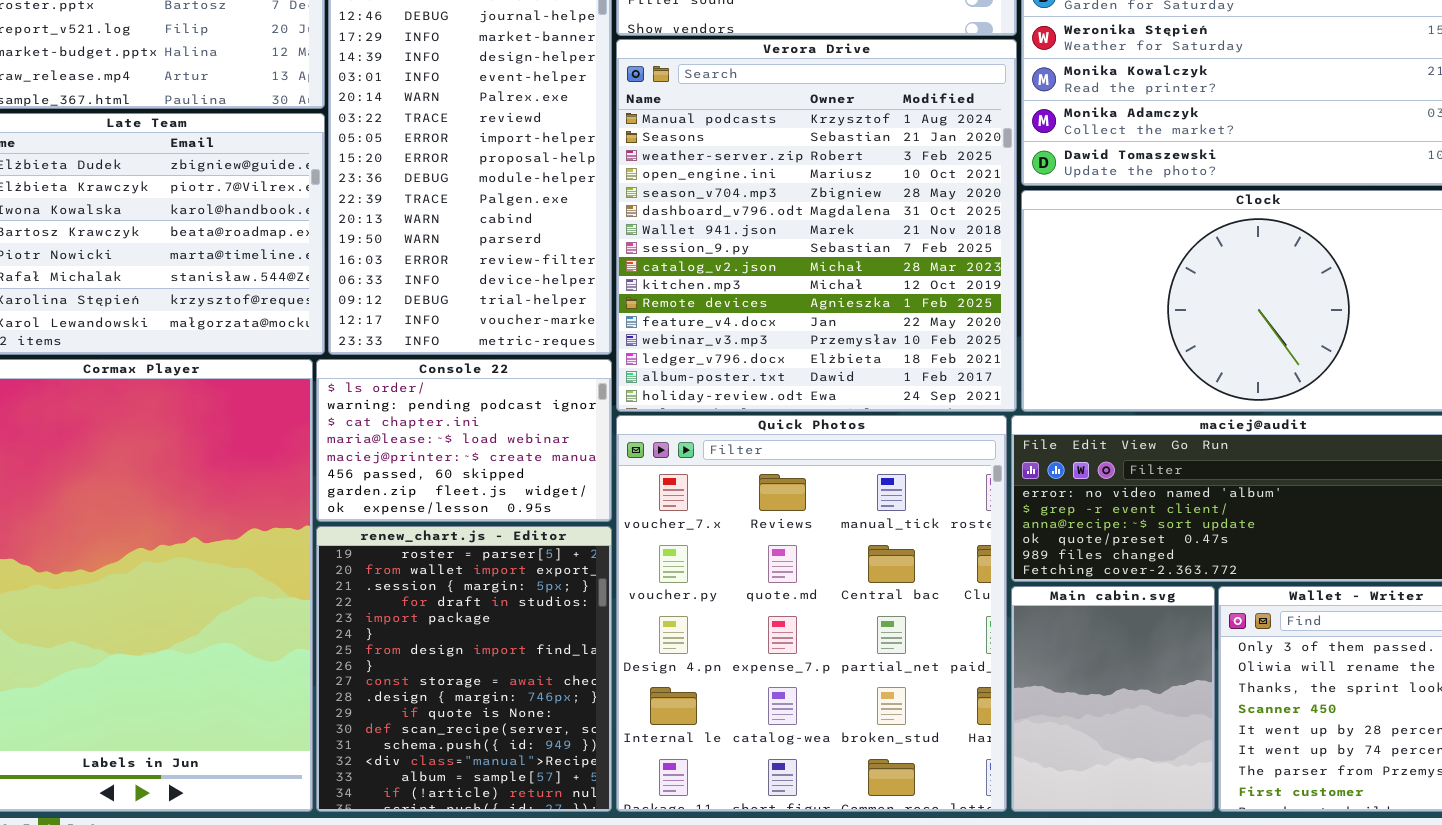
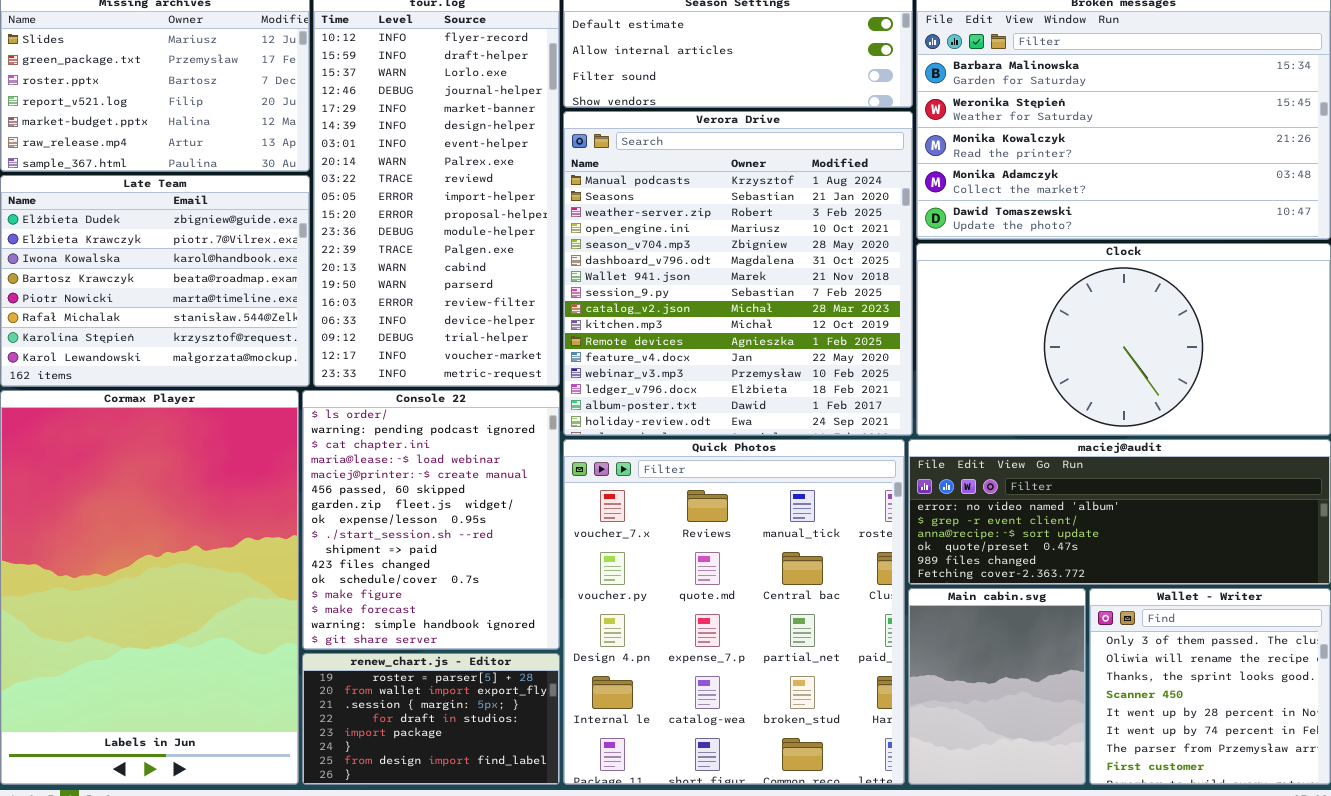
Console 22: [316,359,612,522] -> [302,390,560,650], resized
renew_chart.js - Editor: [316,526,612,812] -> [302,653,560,785], resized

